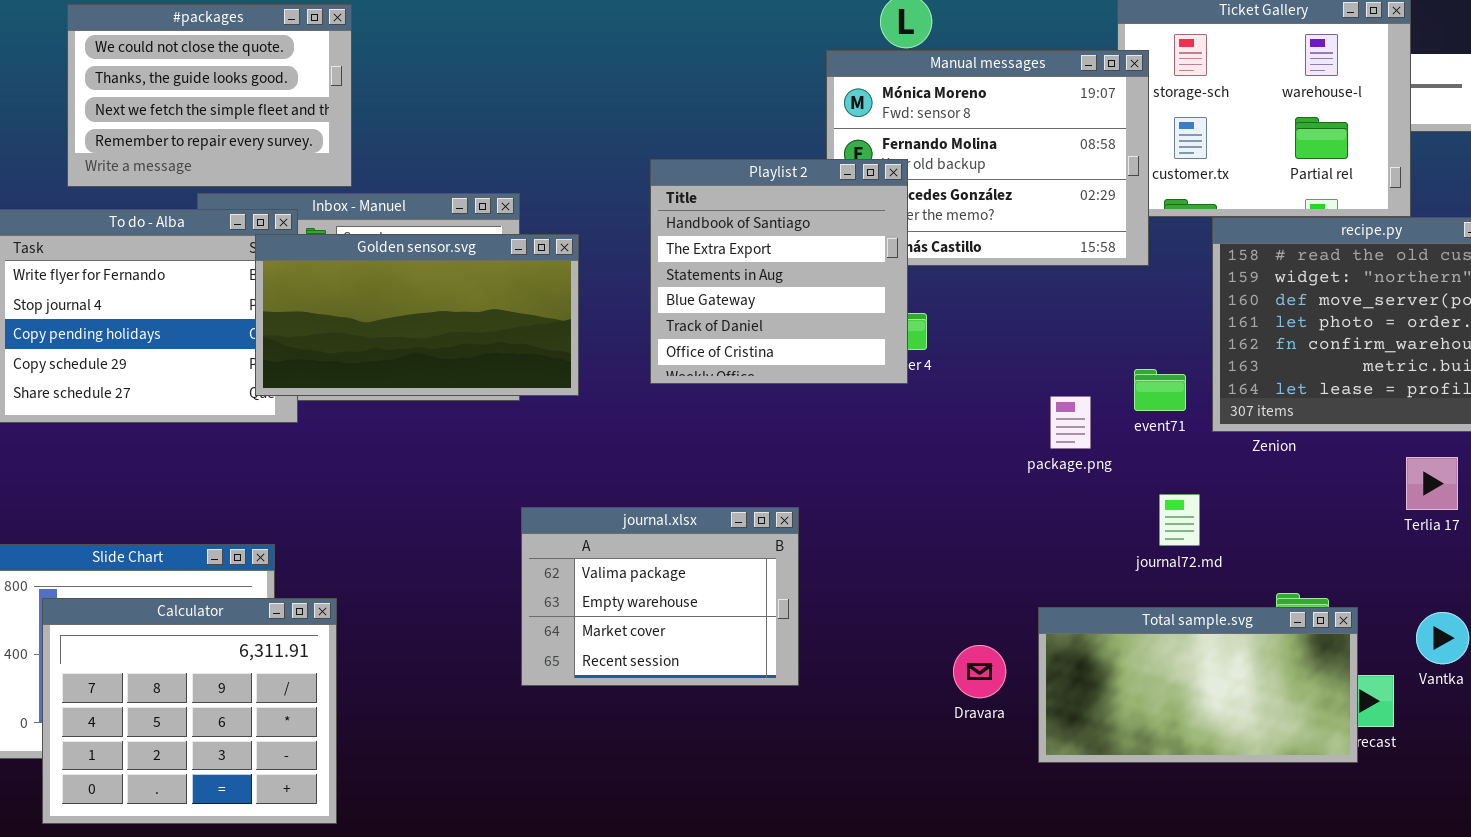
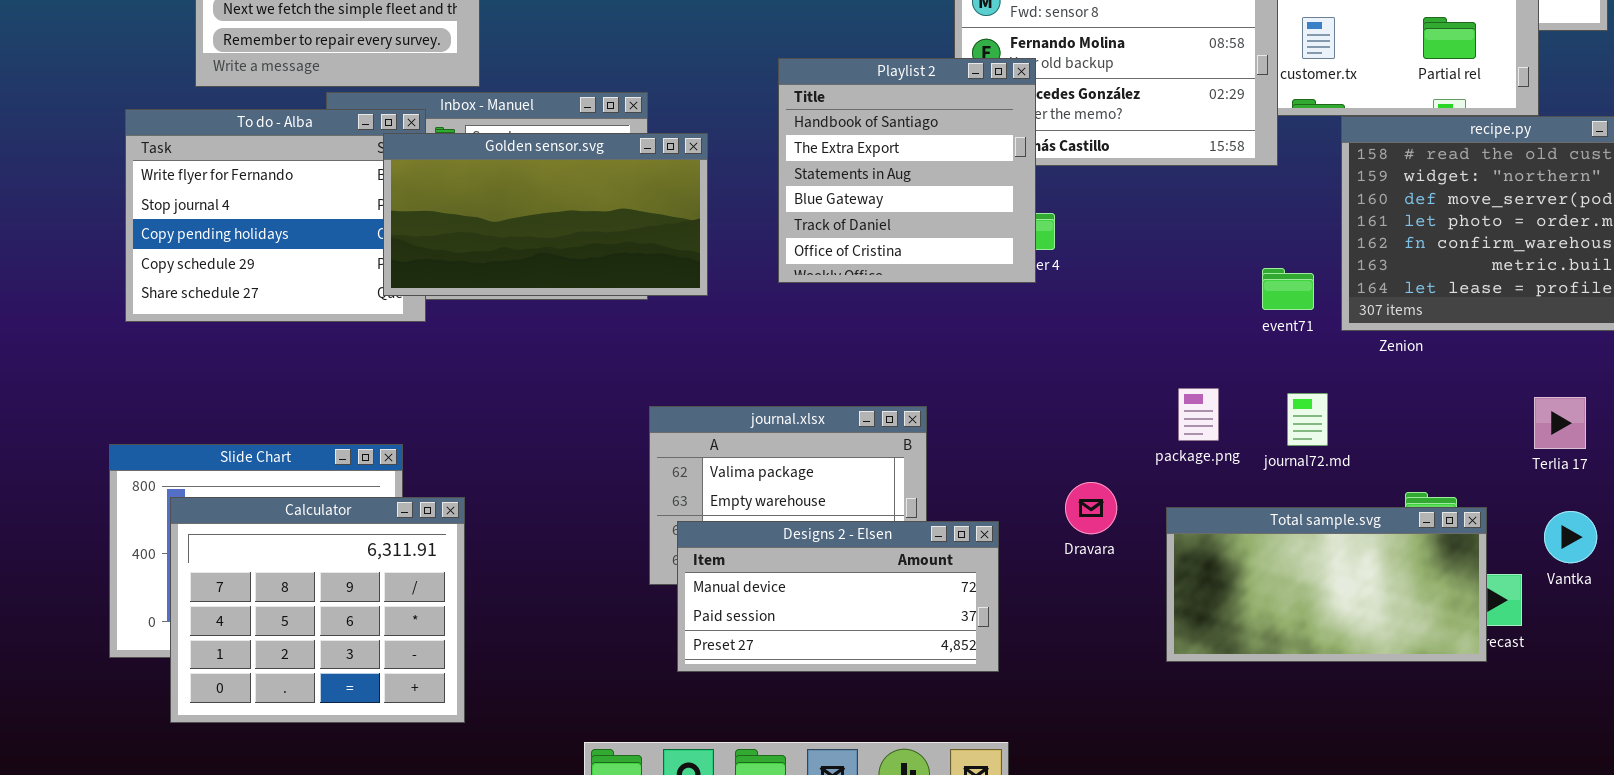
package.png: [1050,396,1091,449] -> [1178,388,1219,441], moved
Terlia 17: [1406,457,1458,510] -> [1534,397,1586,449], moved
Designs 2 - Elsen: none -> [677,521,999,672], opened
Dravara: [953,645,1006,698] -> [1065,482,1117,534], moved

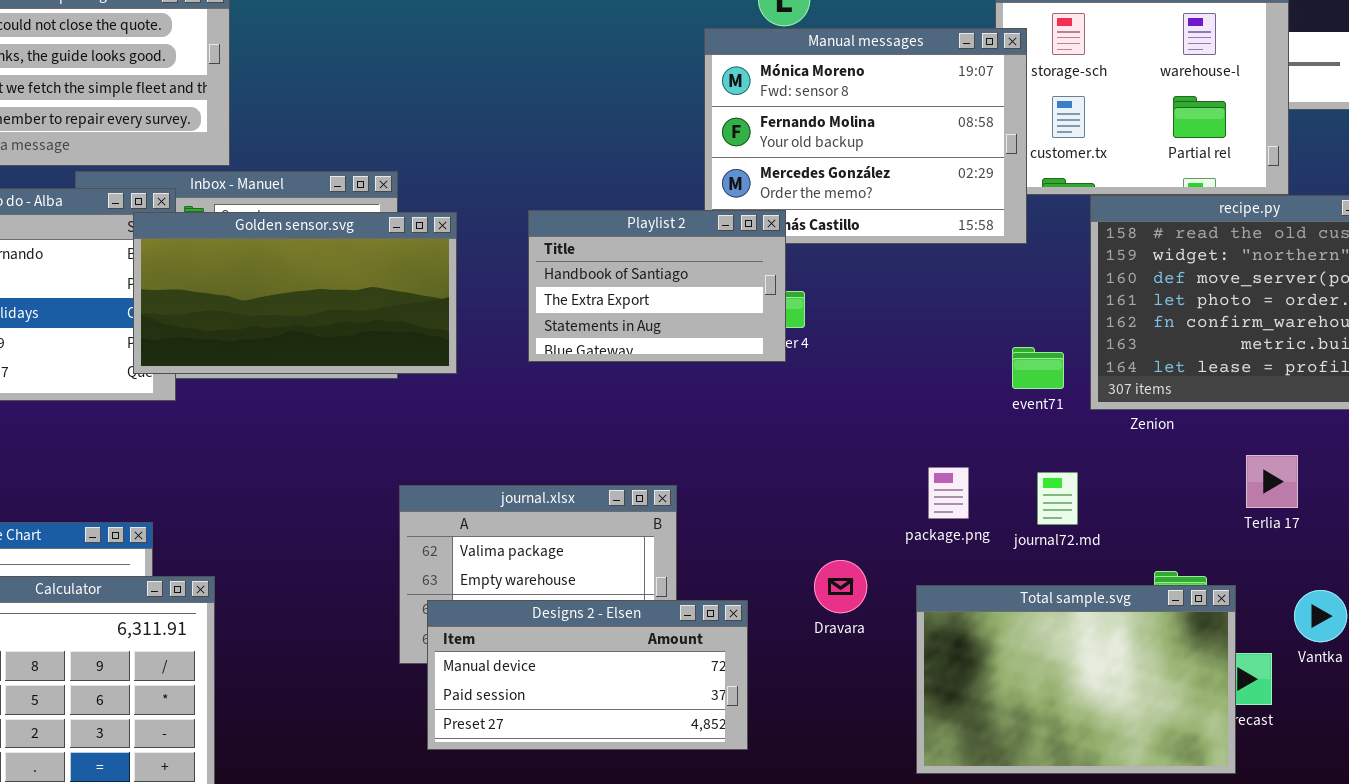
Playlist 2: [778,58,1036,283] -> [528,210,786,362], resized
Terlia 17: [1534,397,1586,449] -> [1246,455,1298,508], moved
Total sample.svg: [1166,507,1487,662] -> [916,585,1236,774], resized

